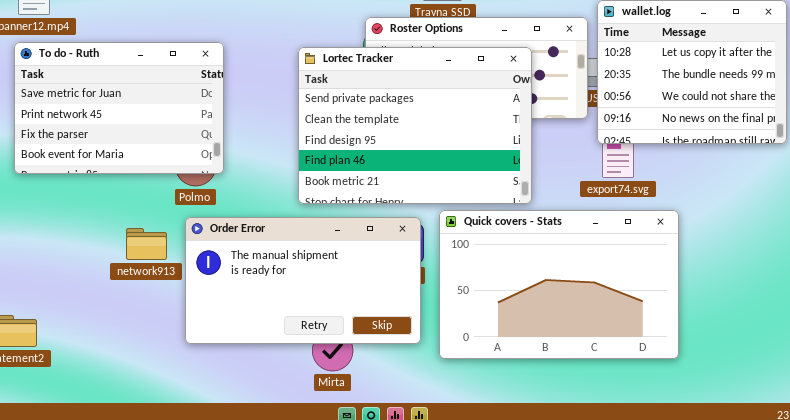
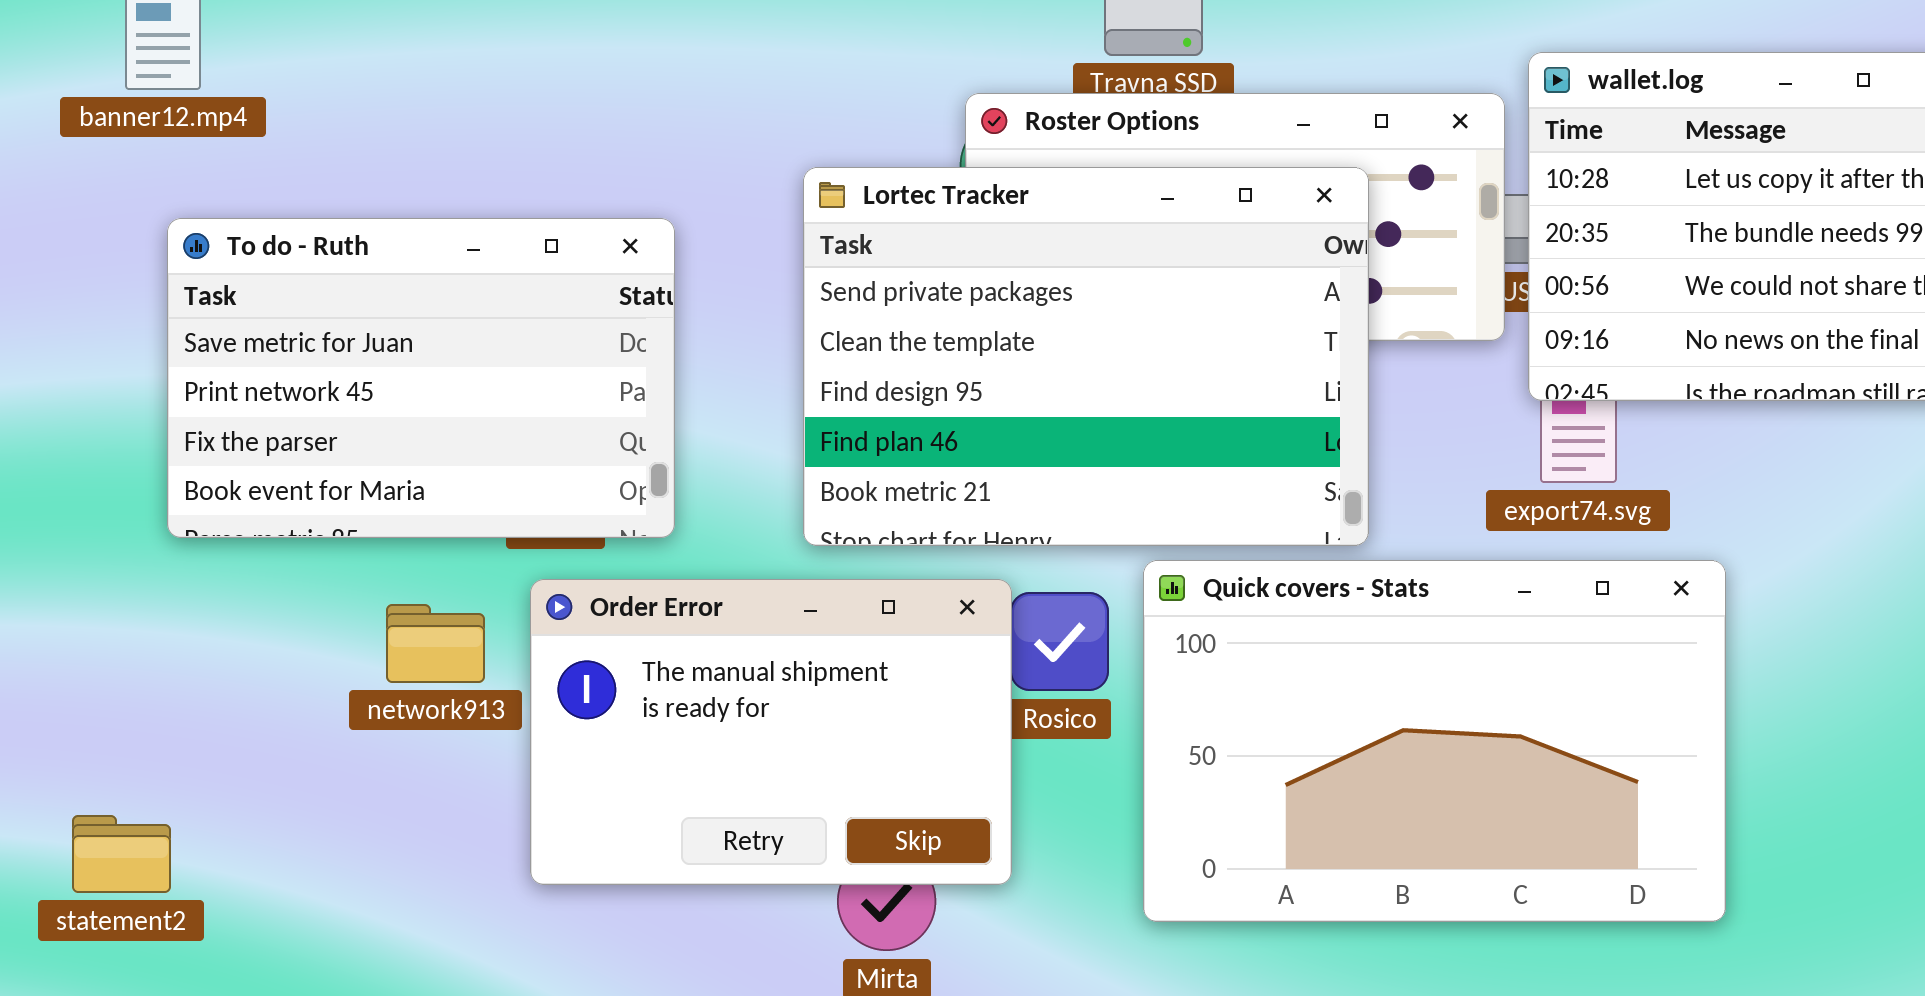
To do - Ruth: [14,42,224,174] -> [167,218,675,538], moved
Order Error: [185,217,421,344] -> [530,579,1012,885], resized

